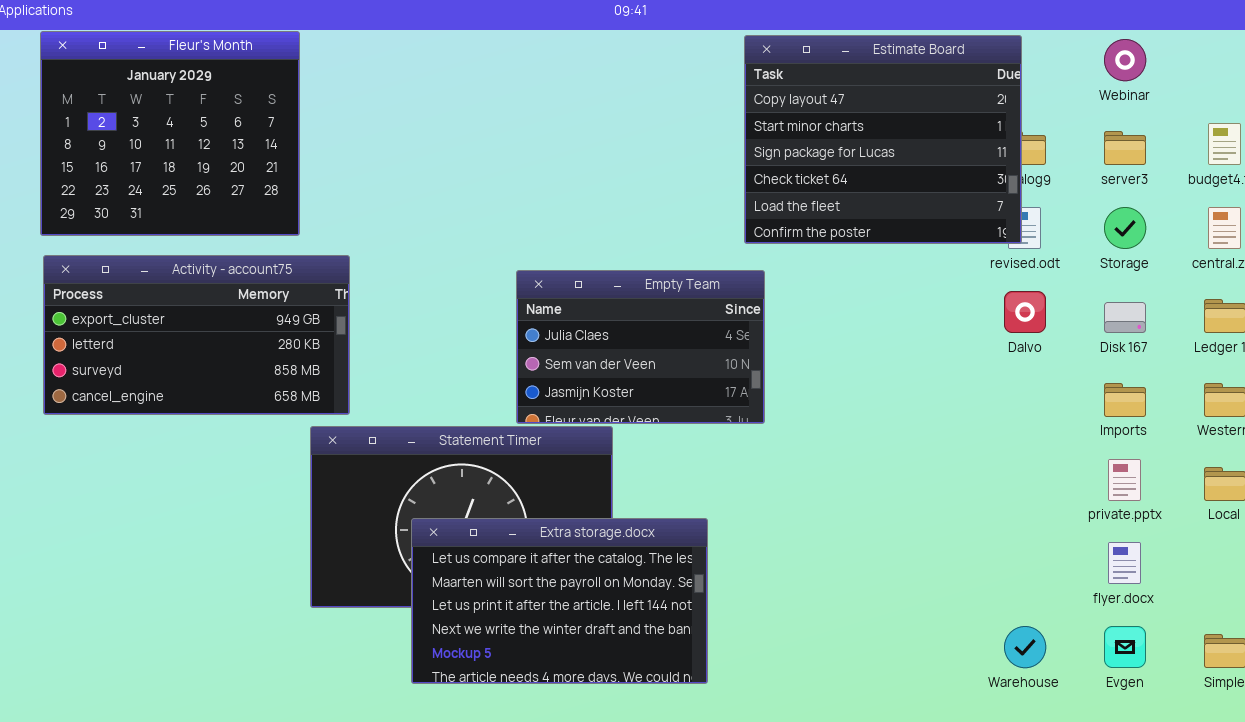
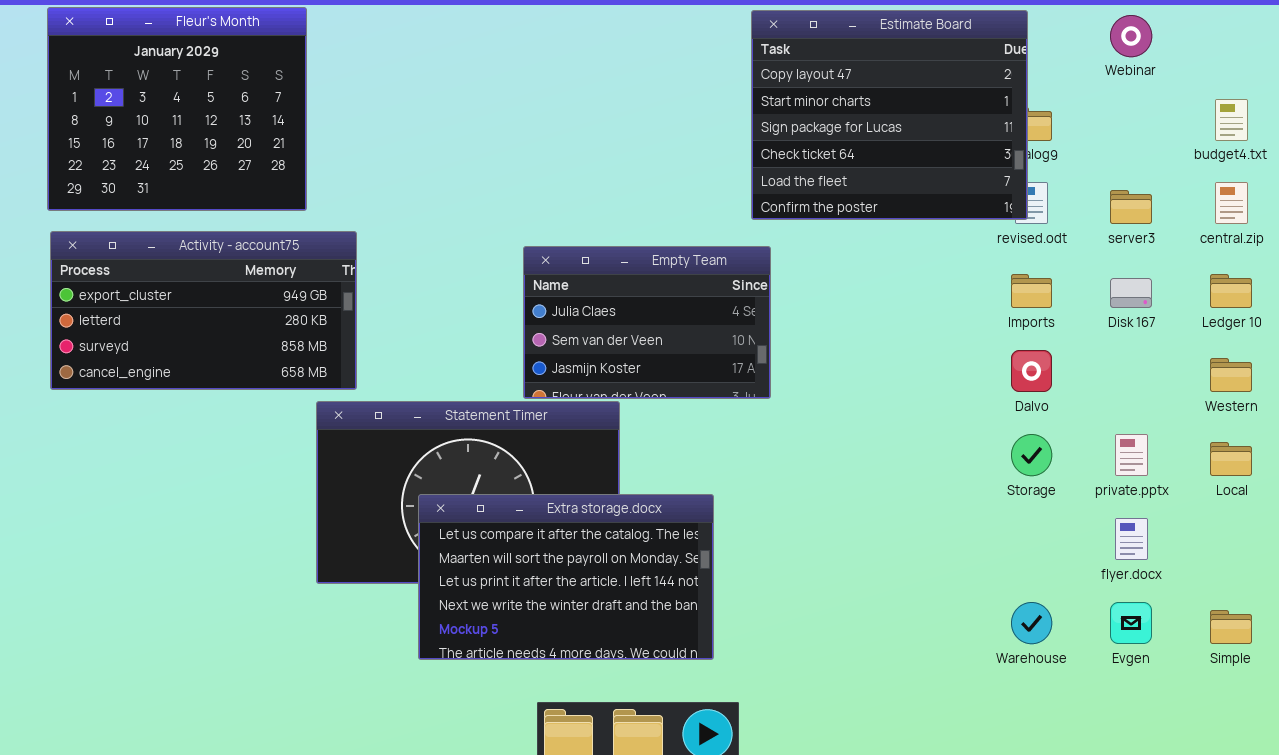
server3: [1104,131,1146,165] -> [1110,190,1152,224], moved
Storage: [1104,207,1146,249] -> [1011,434,1052,476], moved
Dalvo: [1004,291,1046,333] -> [1011,350,1052,392], moved
Imports: [1104,383,1146,417] -> [1011,274,1052,308], moved

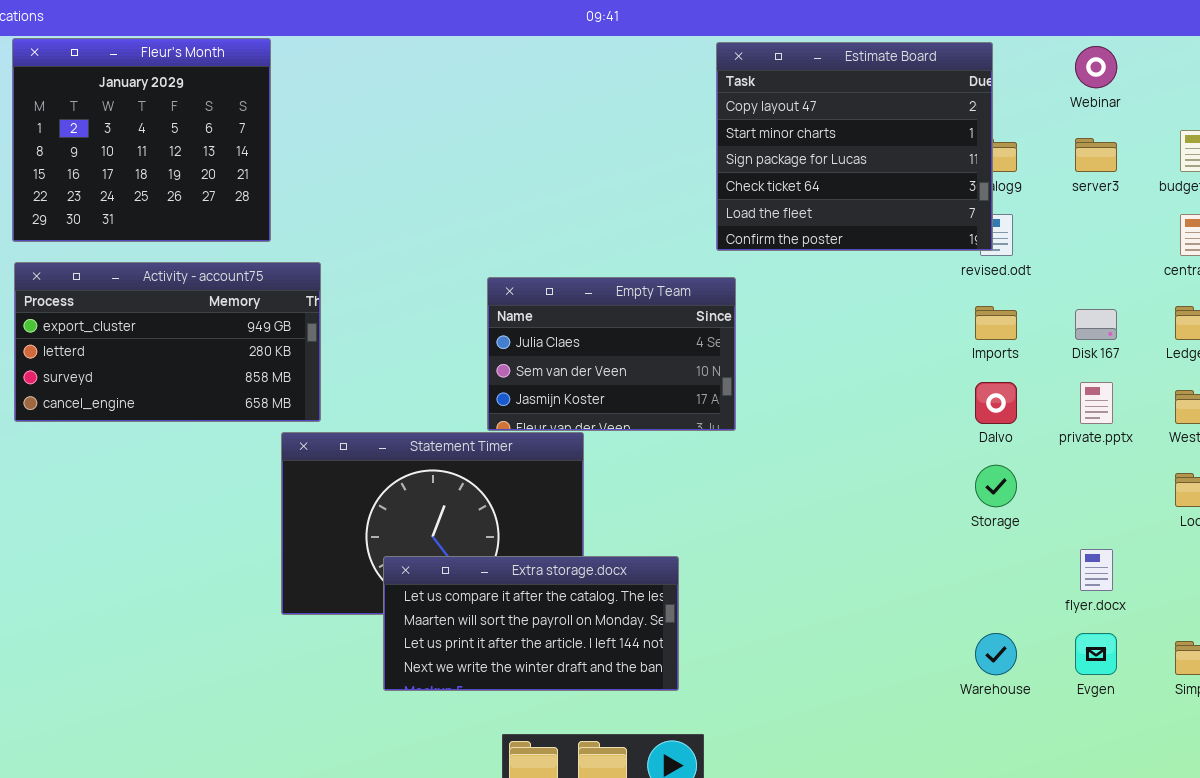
server3: [1110,190,1152,224] -> [1075,138,1117,172], moved
private.pptx: [1115,434,1148,476] -> [1080,382,1113,424], moved
Extra storage.docx: [418,494,714,660] -> [383,556,679,691], resized

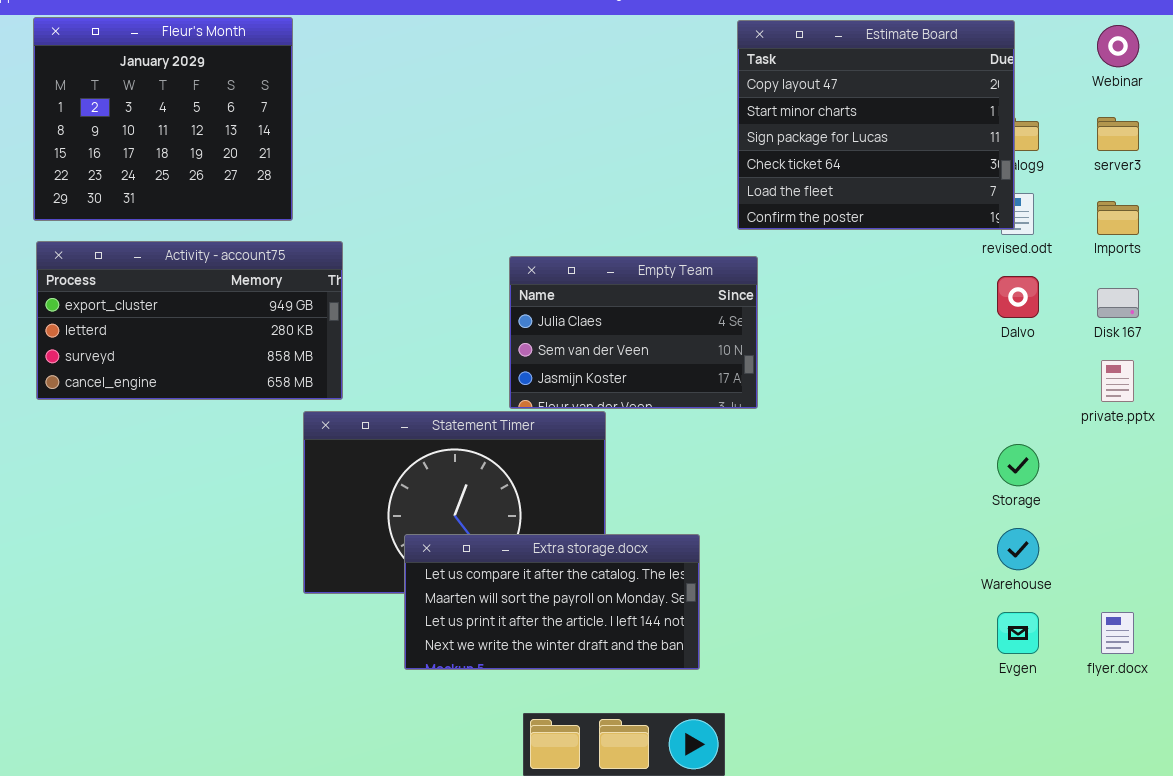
Imports: [975,306,1017,340] -> [1097,201,1139,235], moved
Dalvo: [975,382,1017,424] -> [997,276,1039,318], moved
flyer.docx: [1080,549,1113,591] -> [1101,612,1134,654], moved
Warehouse: [975,633,1017,675] -> [997,528,1039,570], moved
Evgen: [1075,633,1117,675] -> [997,612,1039,654], moved

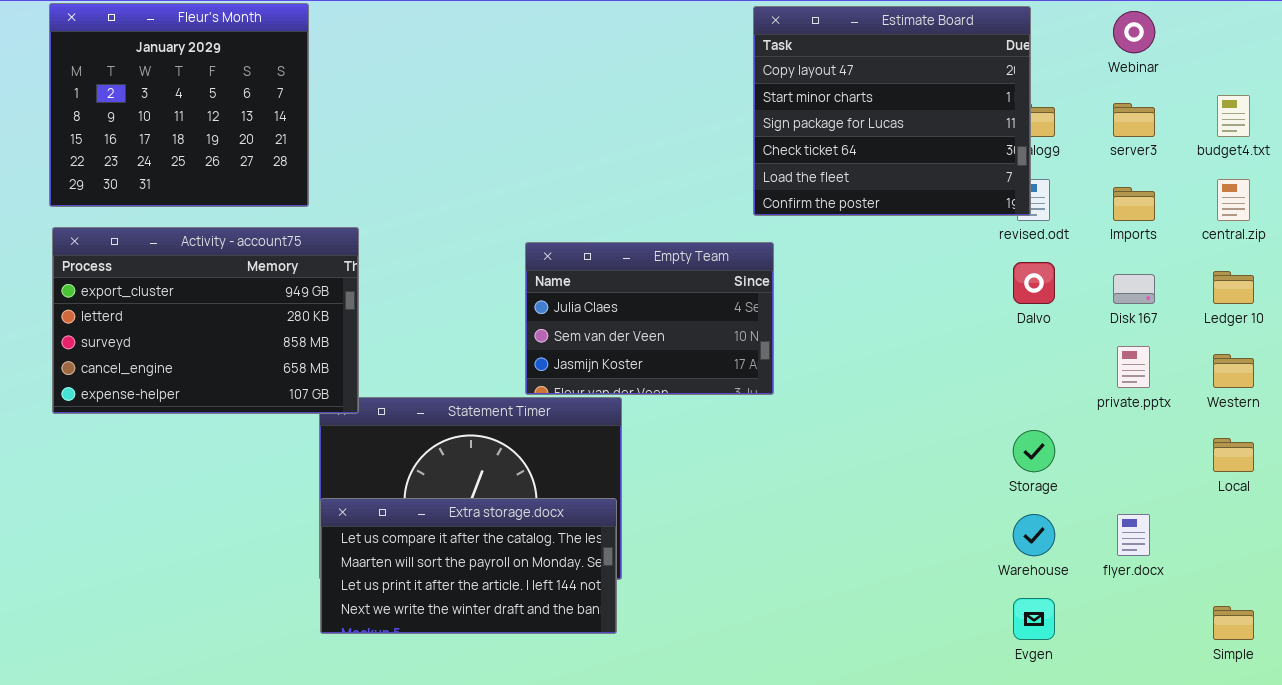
Activity - account75: [36,241,343,400] -> [52,227,359,414], resized
Extra storage.docx: [404,534,700,670] -> [320,498,617,634], moved
flyer.docx: [1101,612,1134,654] -> [1117,514,1150,556], moved

